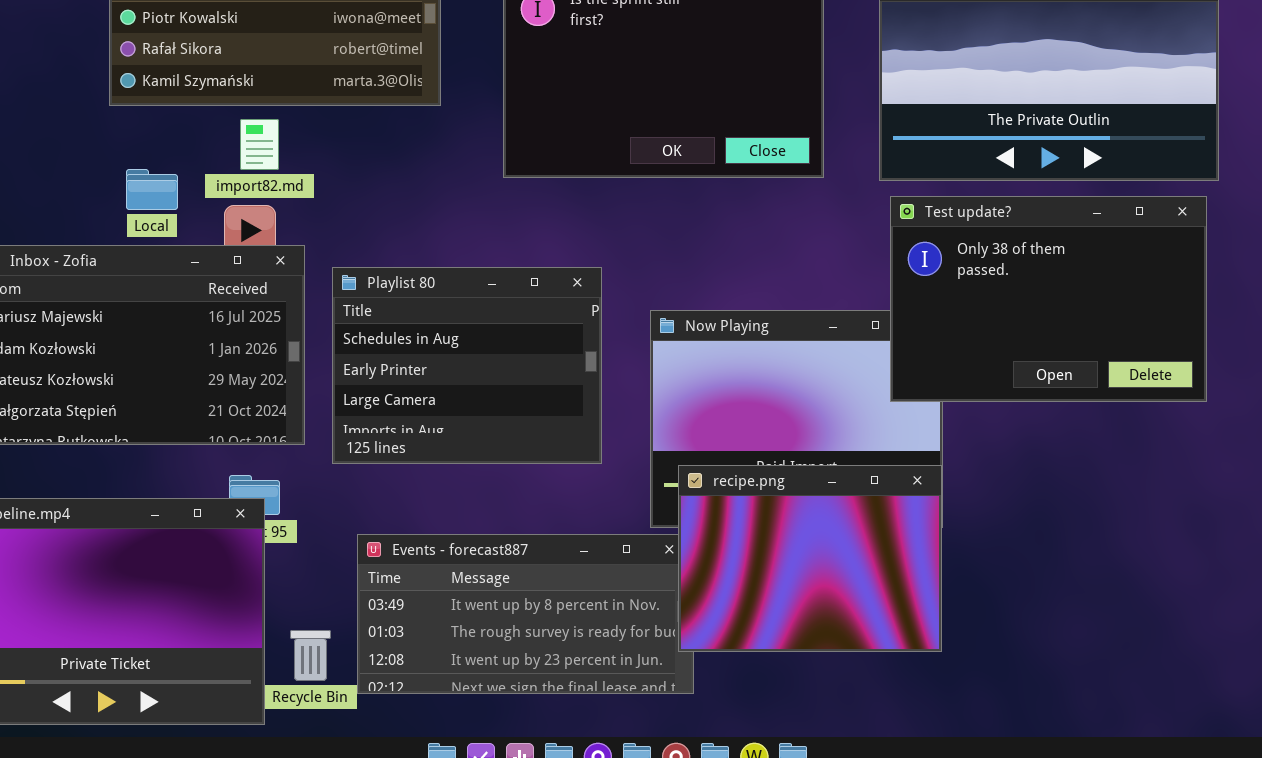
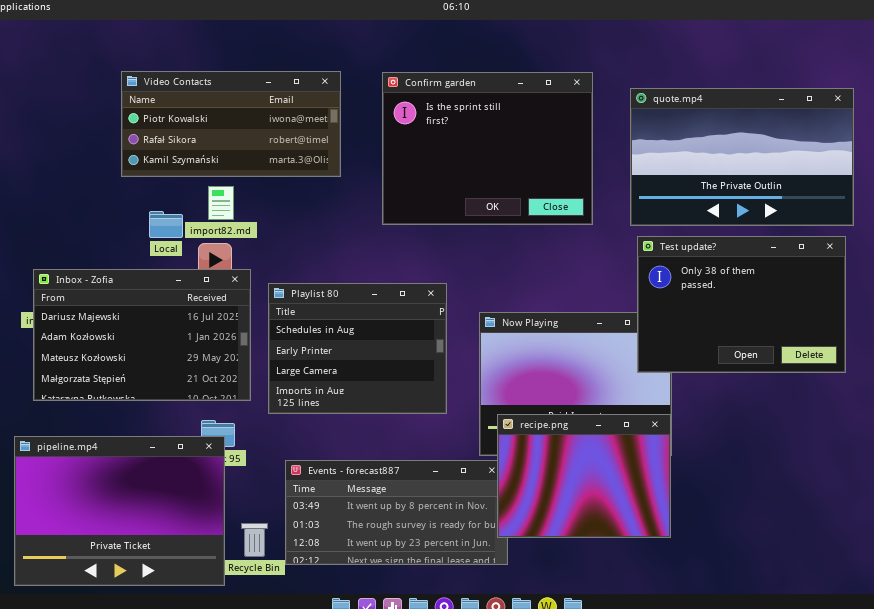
Local: [126,169,178,210] -> [149,211,183,238], moved

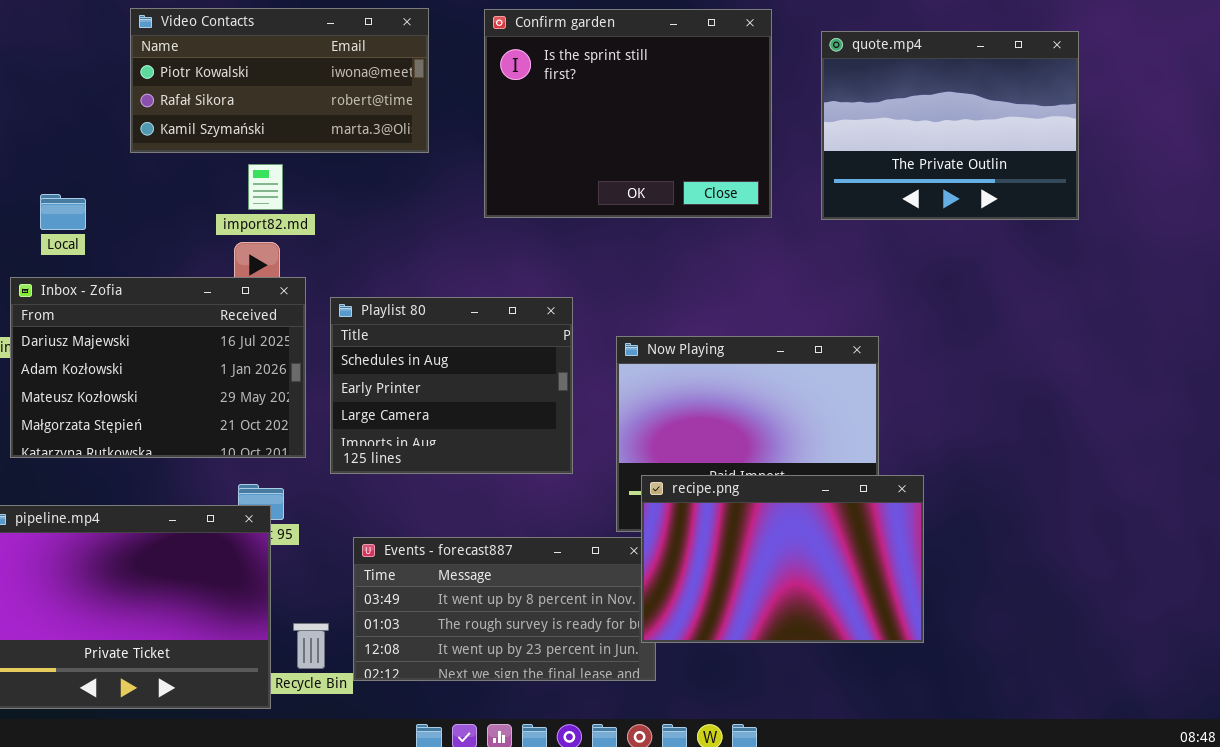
quote.mp4: [630,88,854,226] -> [821,31,1079,220], resized
Local: [149,211,183,238] -> [40,194,86,230], moved
Test update?: [637,236,846,373] -> none, closed
recipe.png: [497,414,671,538] -> [641,475,924,643], resized

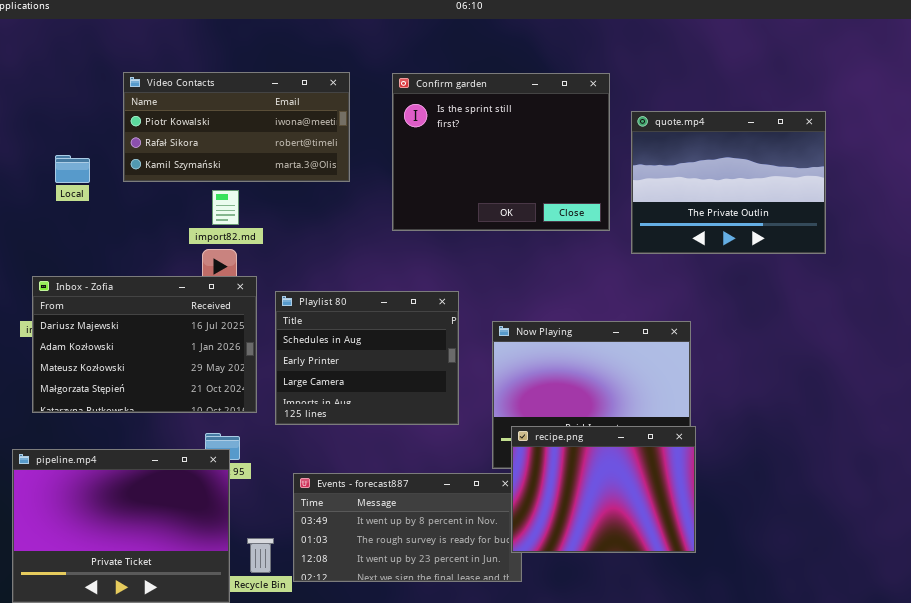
quote.mp4: [821,31,1079,220] -> [631,111,826,254], moved
Local: [40,194,86,230] -> [55,155,90,183], moved
recipe.png: [641,475,924,643] -> [511,426,696,553], resized

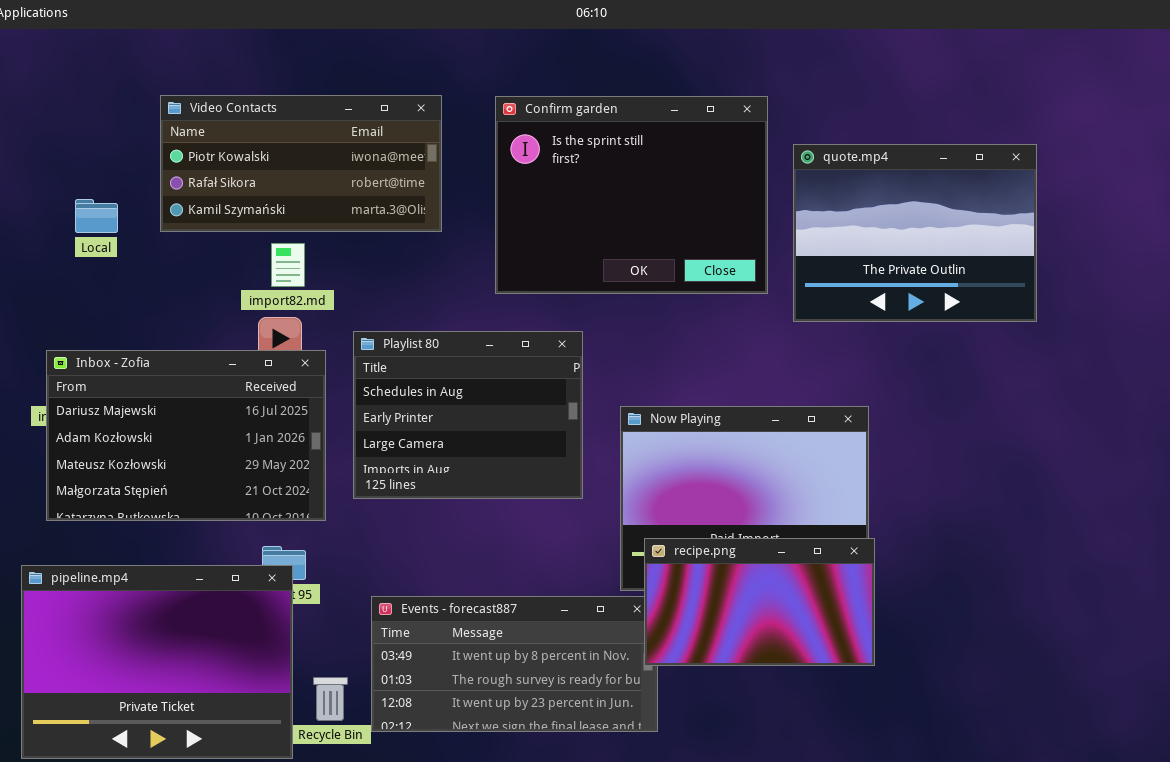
Playlist 80: [275,291,459,425] -> [353,331,583,499], moved
recipe.png: [511,426,696,553] -> [644,538,875,666], resized

